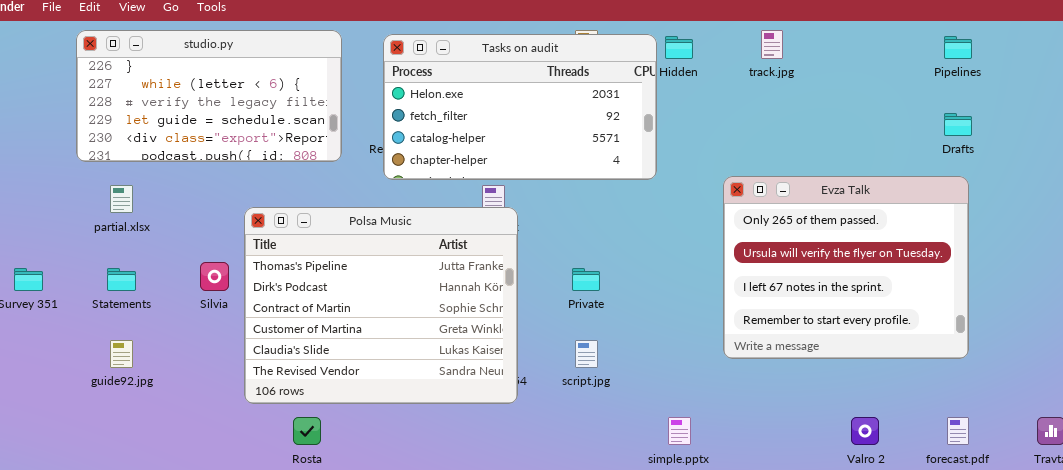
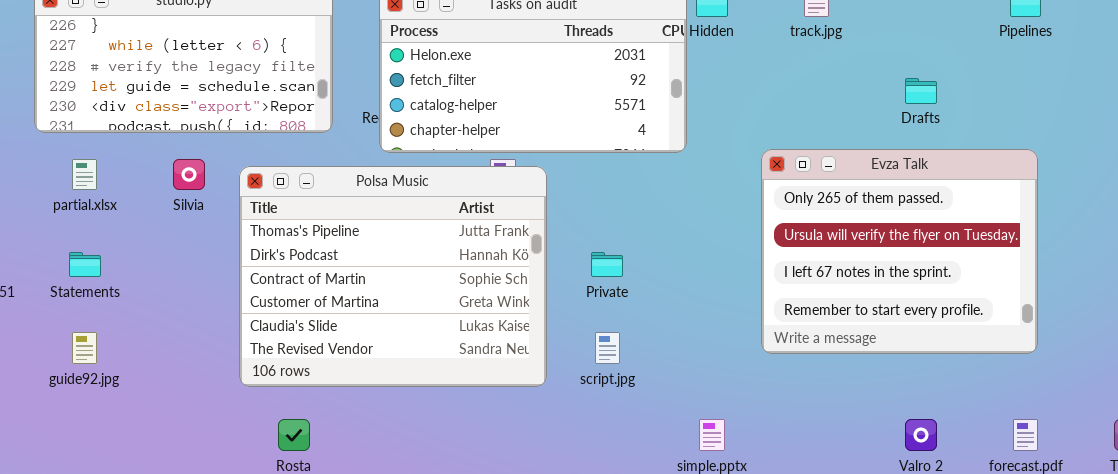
Drafts: [944,113,972,136] -> [905,78,937,104], moved
Polsa Music: [244,207,518,404] -> [239,166,547,387], moved
Silvia: [200,262,229,291] -> [173,159,205,190], moved

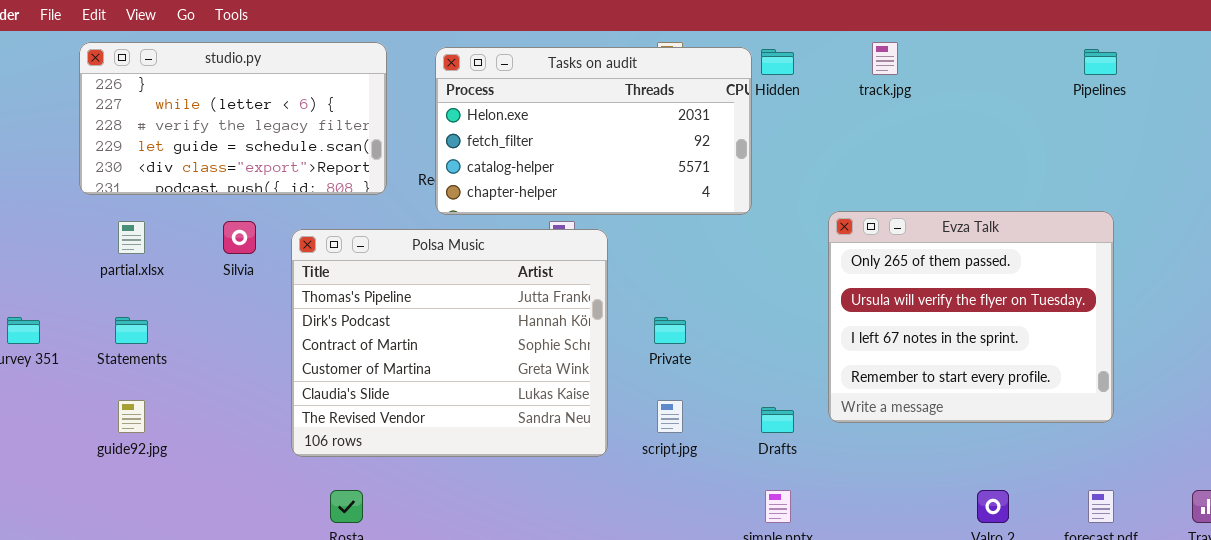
Drafts: [905,78,937,104] -> [761,407,794,433], moved

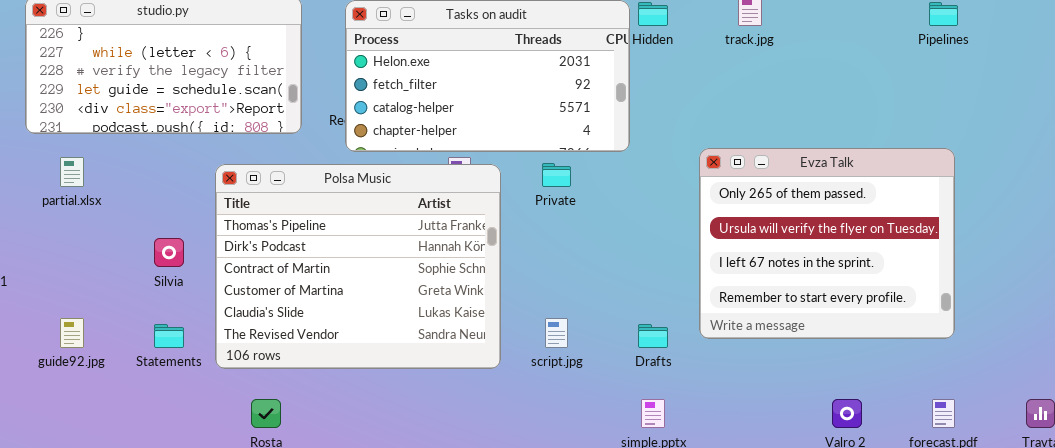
Silvia: [223,221,256,254] -> [154,238,184,267], moved
Statements: [115,317,148,344] -> [154,324,184,348], moved
Private: [654,317,686,344] -> [542,163,571,187], moved

